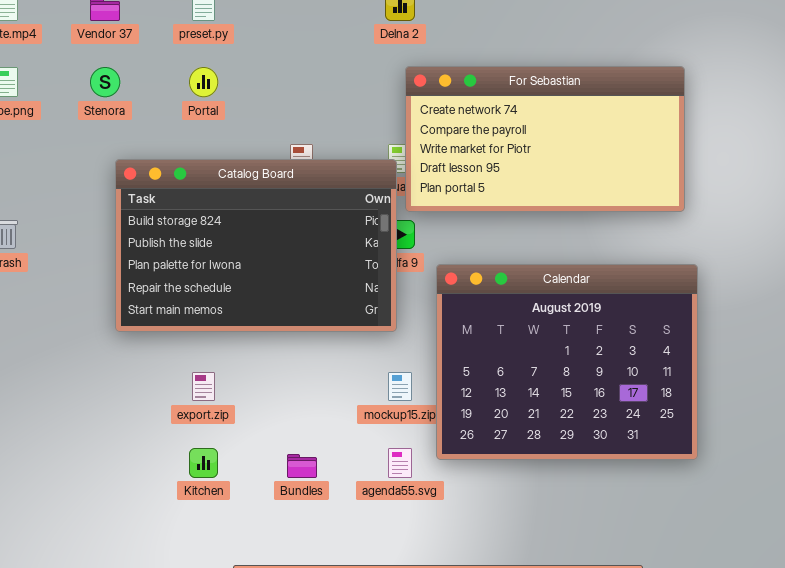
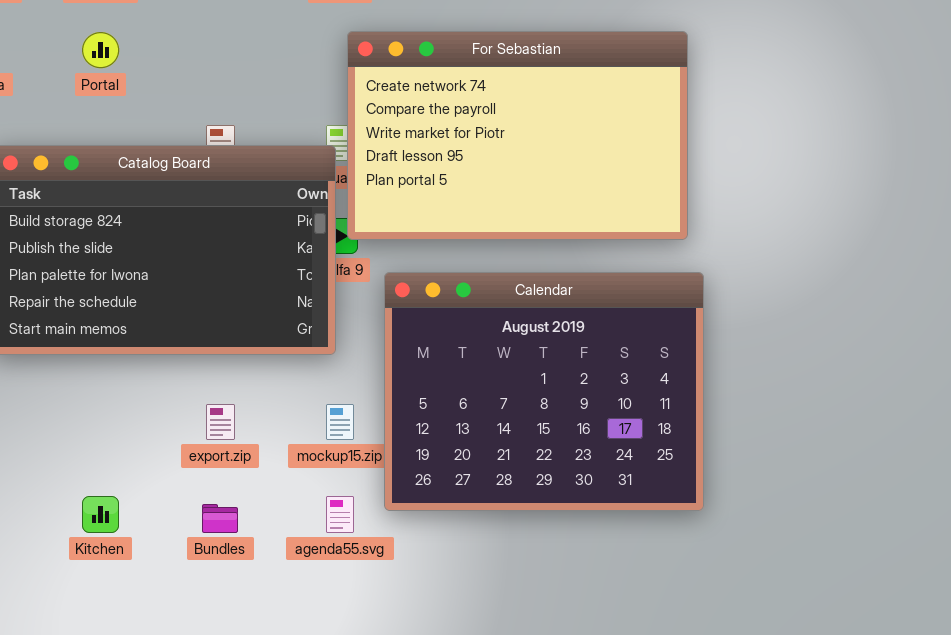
For Sebastian: [405,66,685,212] -> [347,31,688,240], resized
export.zip: [192,372,215,401] -> [206,404,235,440], moved

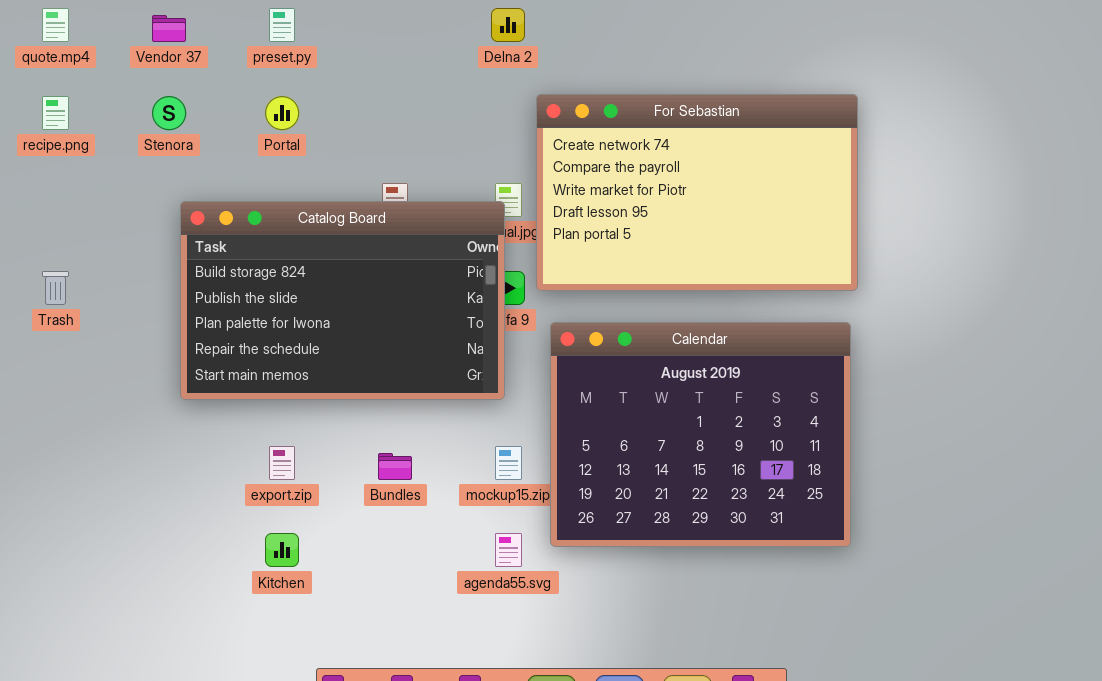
For Sebastian: [347,31,688,240] -> [536,94,858,291], moved
export.zip: [206,404,235,440] -> [269,446,295,480], moved
Bundles: [202,504,238,533] -> [378,453,412,480], moved

